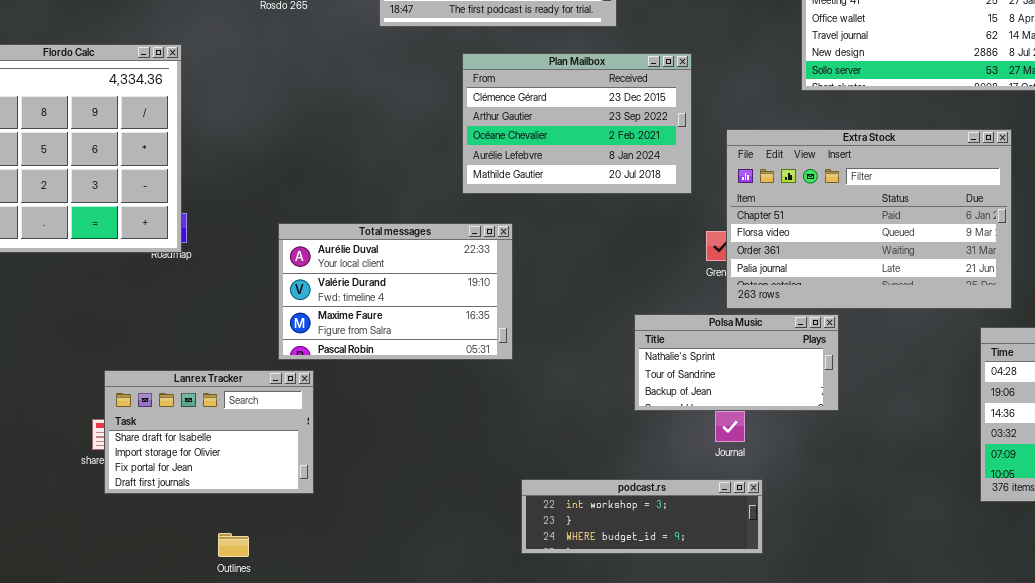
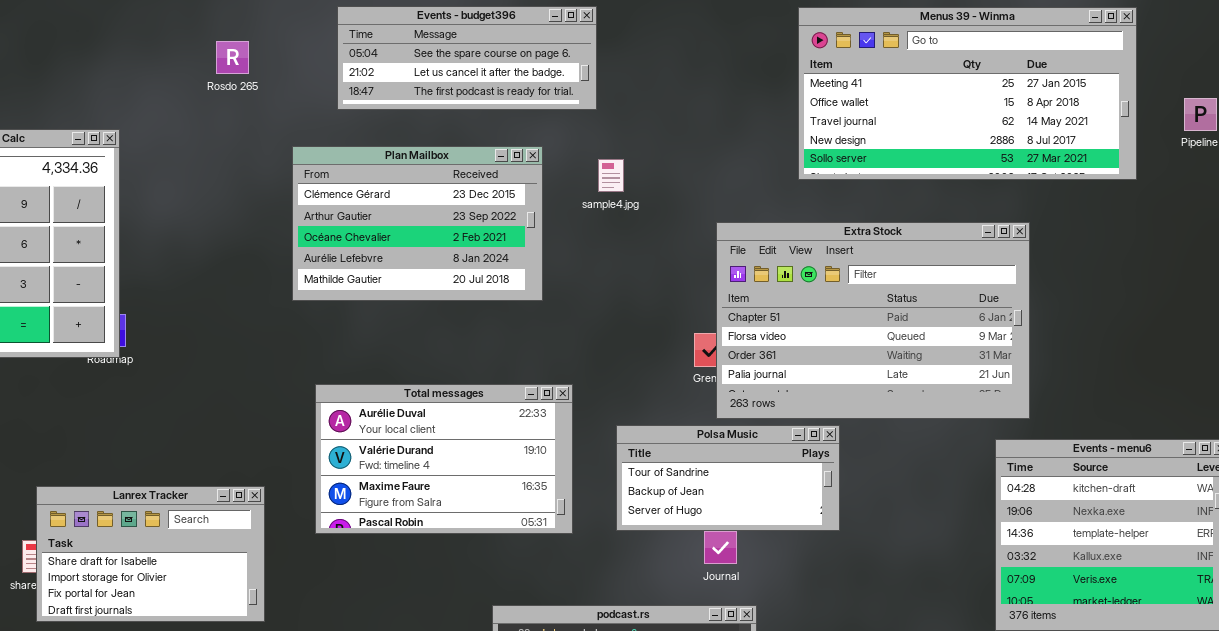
Plan Mailbox: [462,53,692,194] -> [292,146,543,301], moved
Total messages: [278,223,513,360] -> [315,384,573,534], moved
Polsa Music: [634,314,839,411] -> [616,425,840,531], scrolled down 1 row

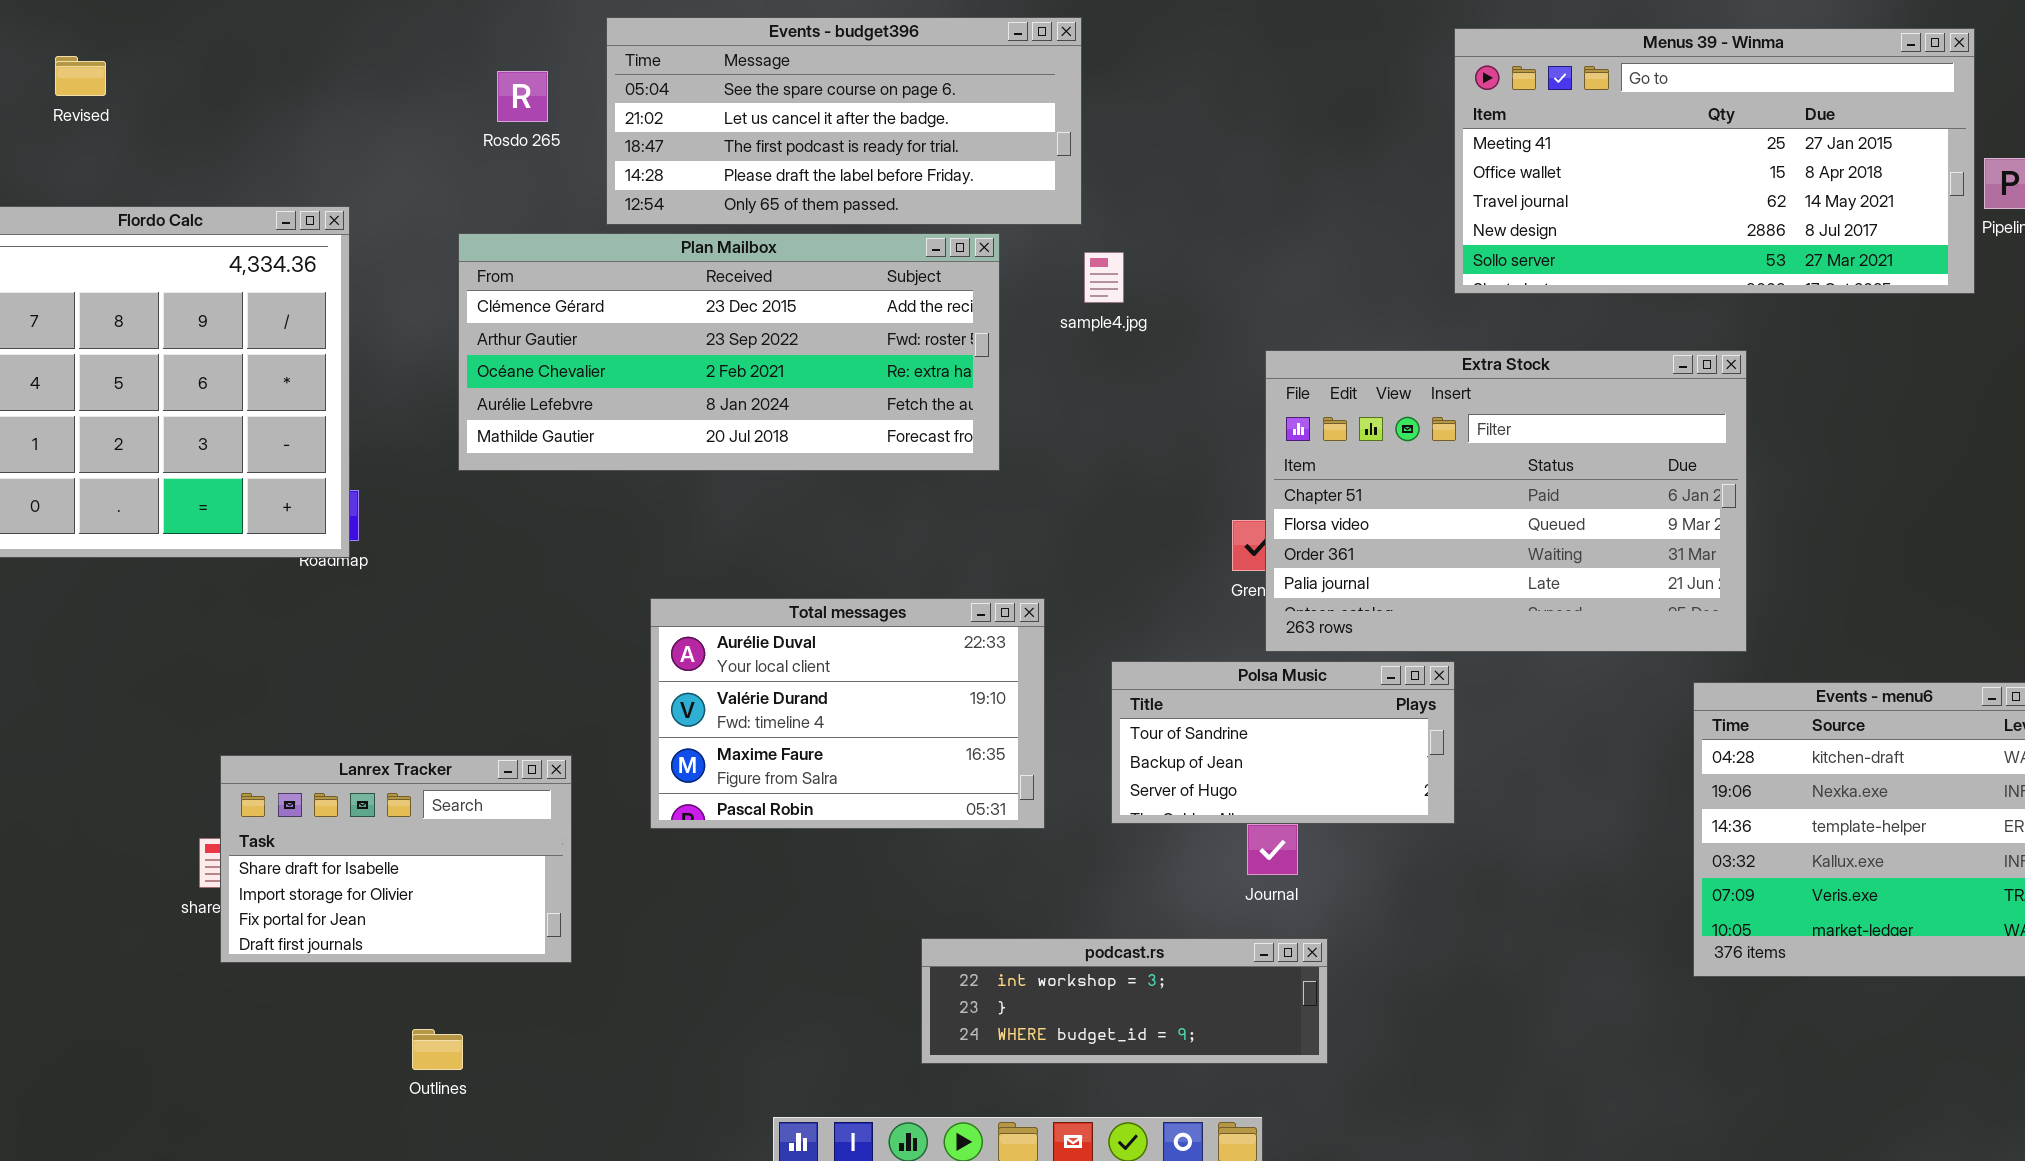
Events - budget396: [337,6,597,110] -> [606,17,1082,225], resized
Menus 39 - Winma: [798,7,1137,180] -> [1454,28,1975,294], moved
Plan Mailbox: [292,146,543,301] -> [458,233,1000,471], resized

